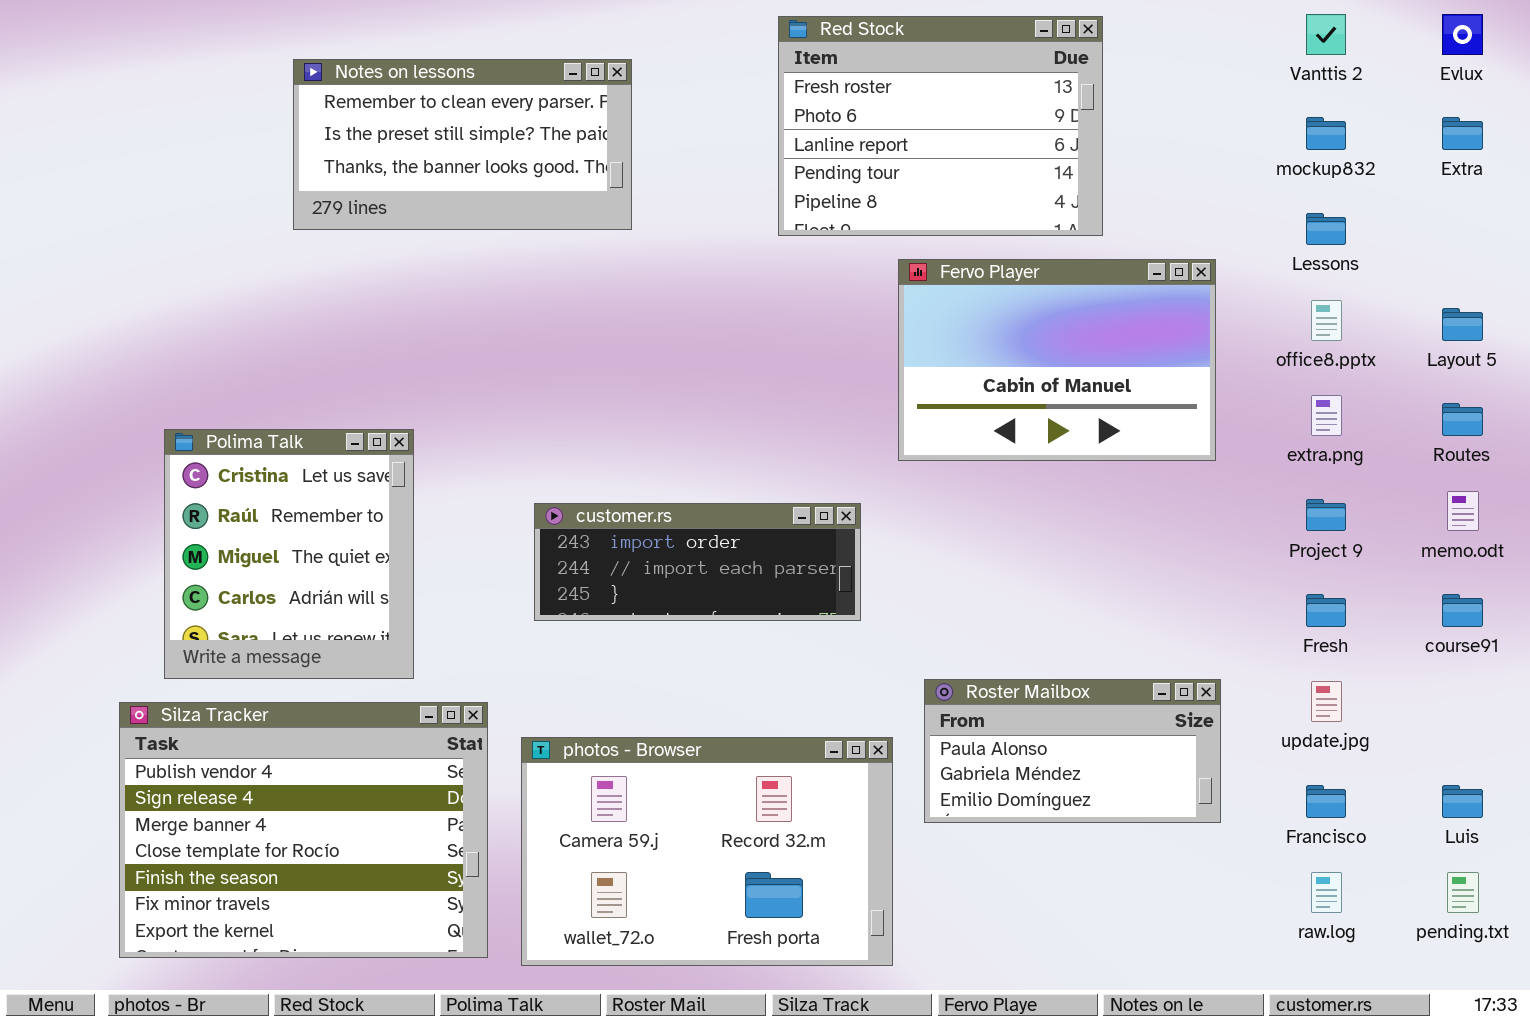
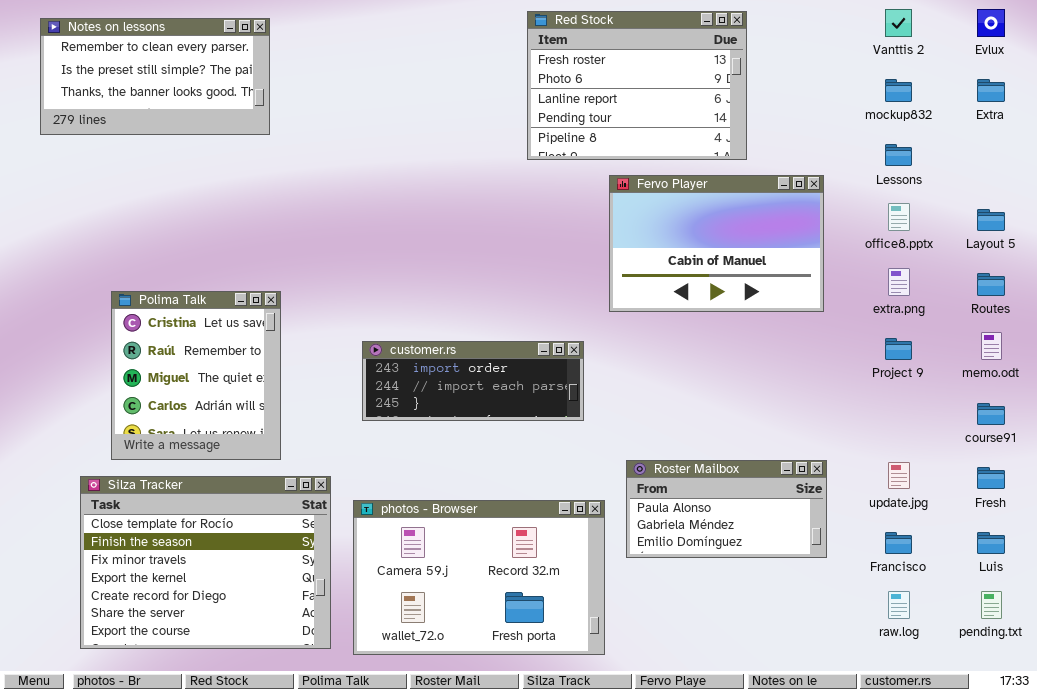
Notes on lessons: [293,59,632,230] -> [40,18,270,135], moved
Fresh: [1306,594,1346,627] -> [977,467,1005,489], moved
Silza Tracker: [119,702,488,958] -> [80,476,331,649], scrolled down 3 rows

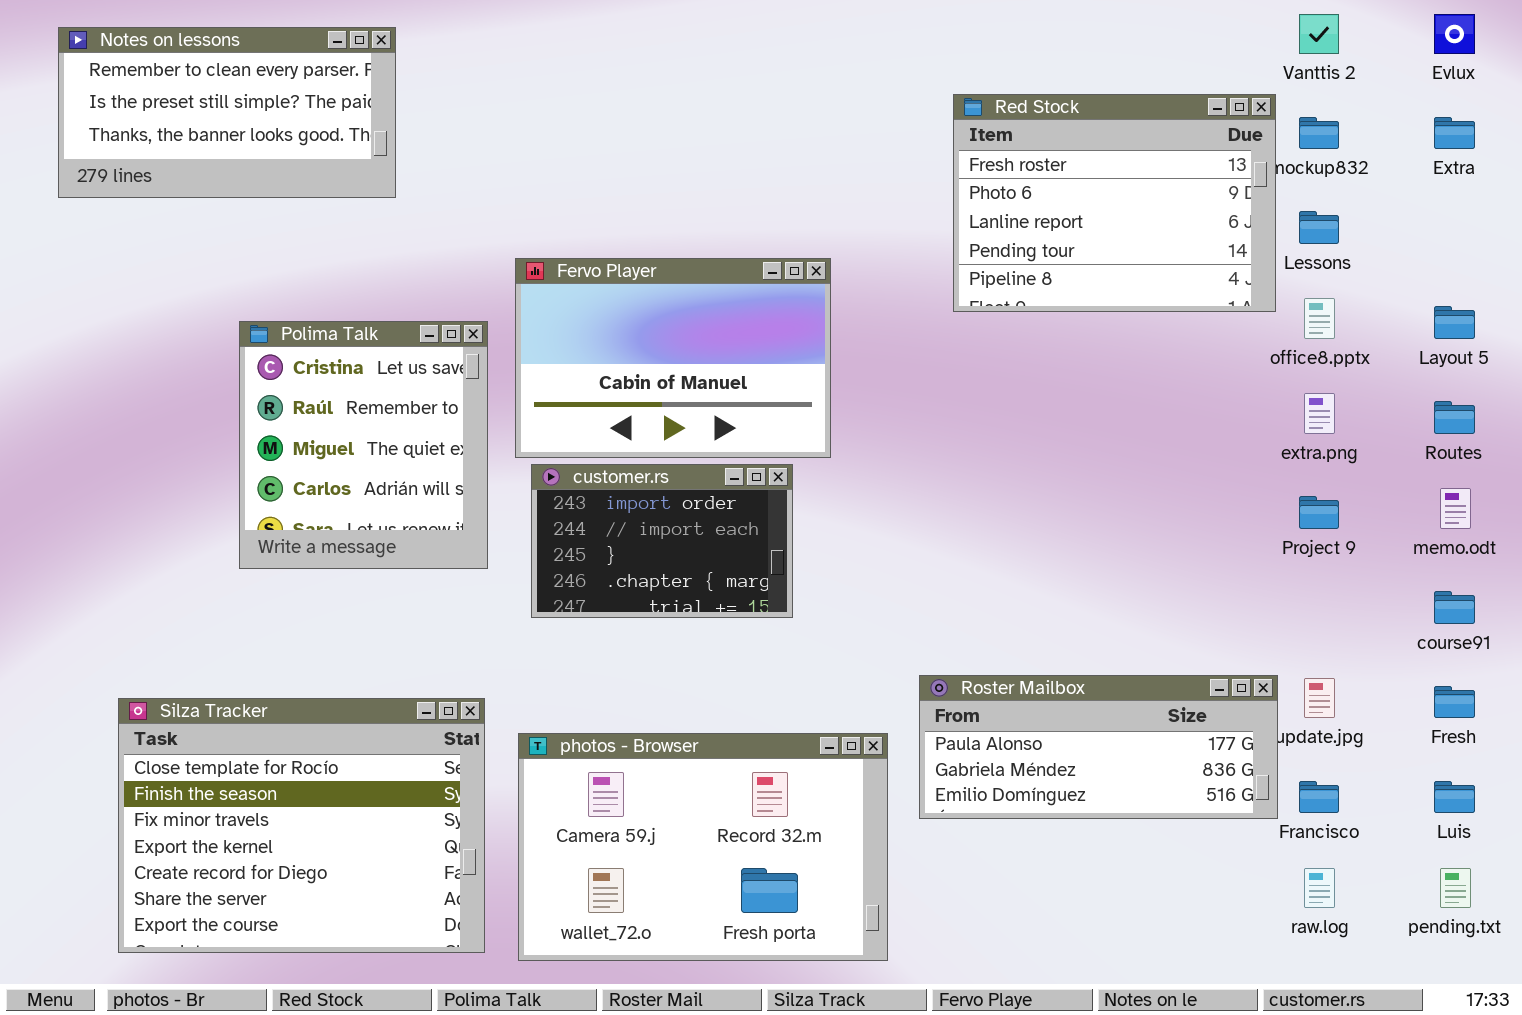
Red Stock: [527,11,747,160] -> [953,94,1276,312], moved
Fervo Player: [609,175,824,312] -> [515,258,831,458], moved
Polima Talk: [111,291,281,460] -> [239,321,488,569], moved
customer.rs: [362,341,584,421] -> [531,464,793,618], resized
Roster Mailbox: [626,460,827,558] -> [919,675,1278,819], resized

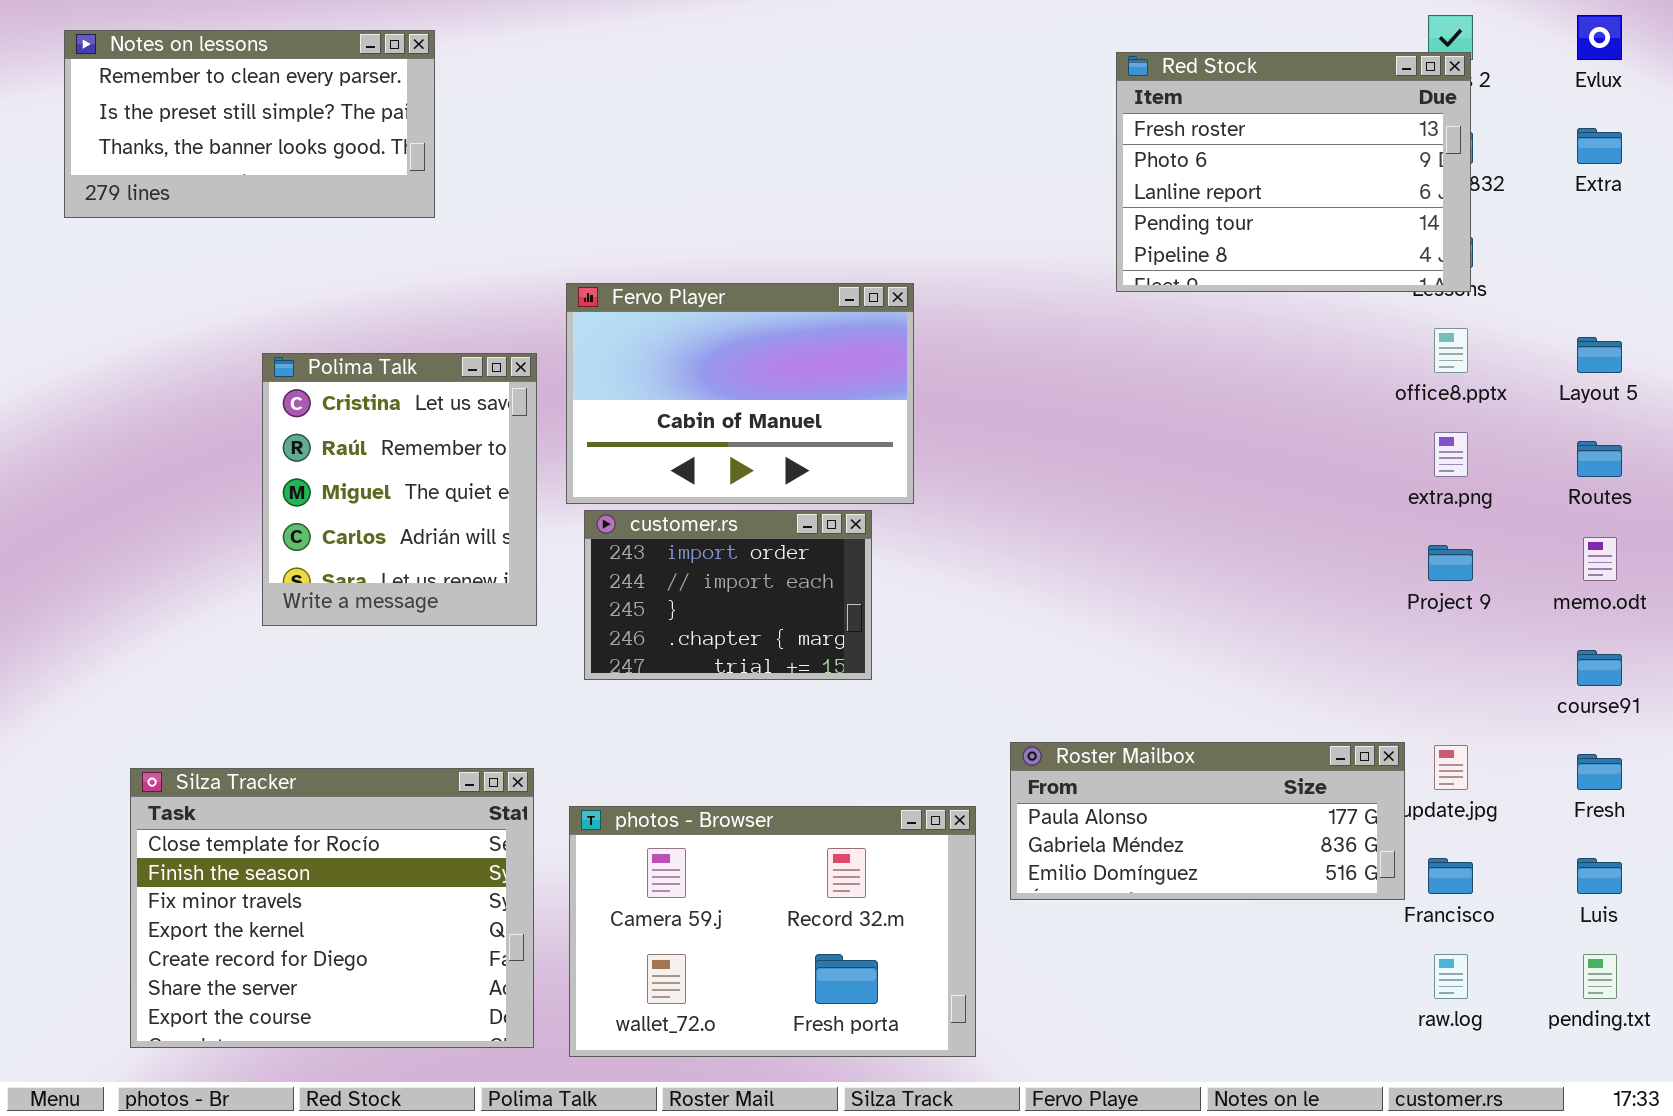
Red Stock: [953,94,1276,312] -> [1116,52,1471,292], moved

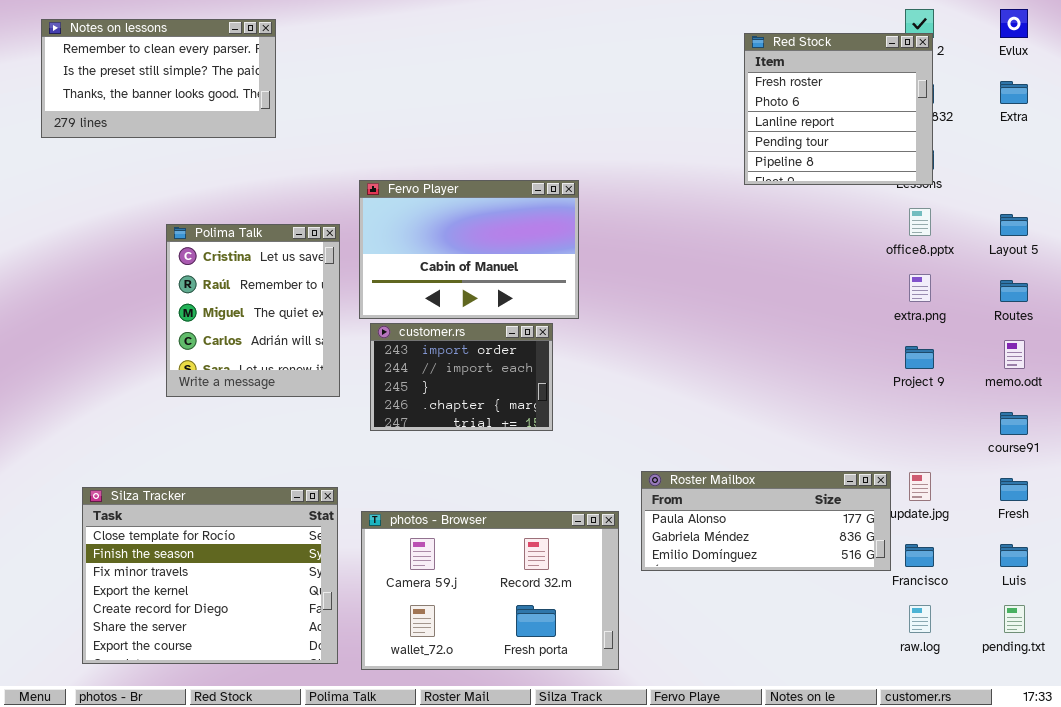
Red Stock: [1116,52,1471,292] -> [744,33,933,185], resized

